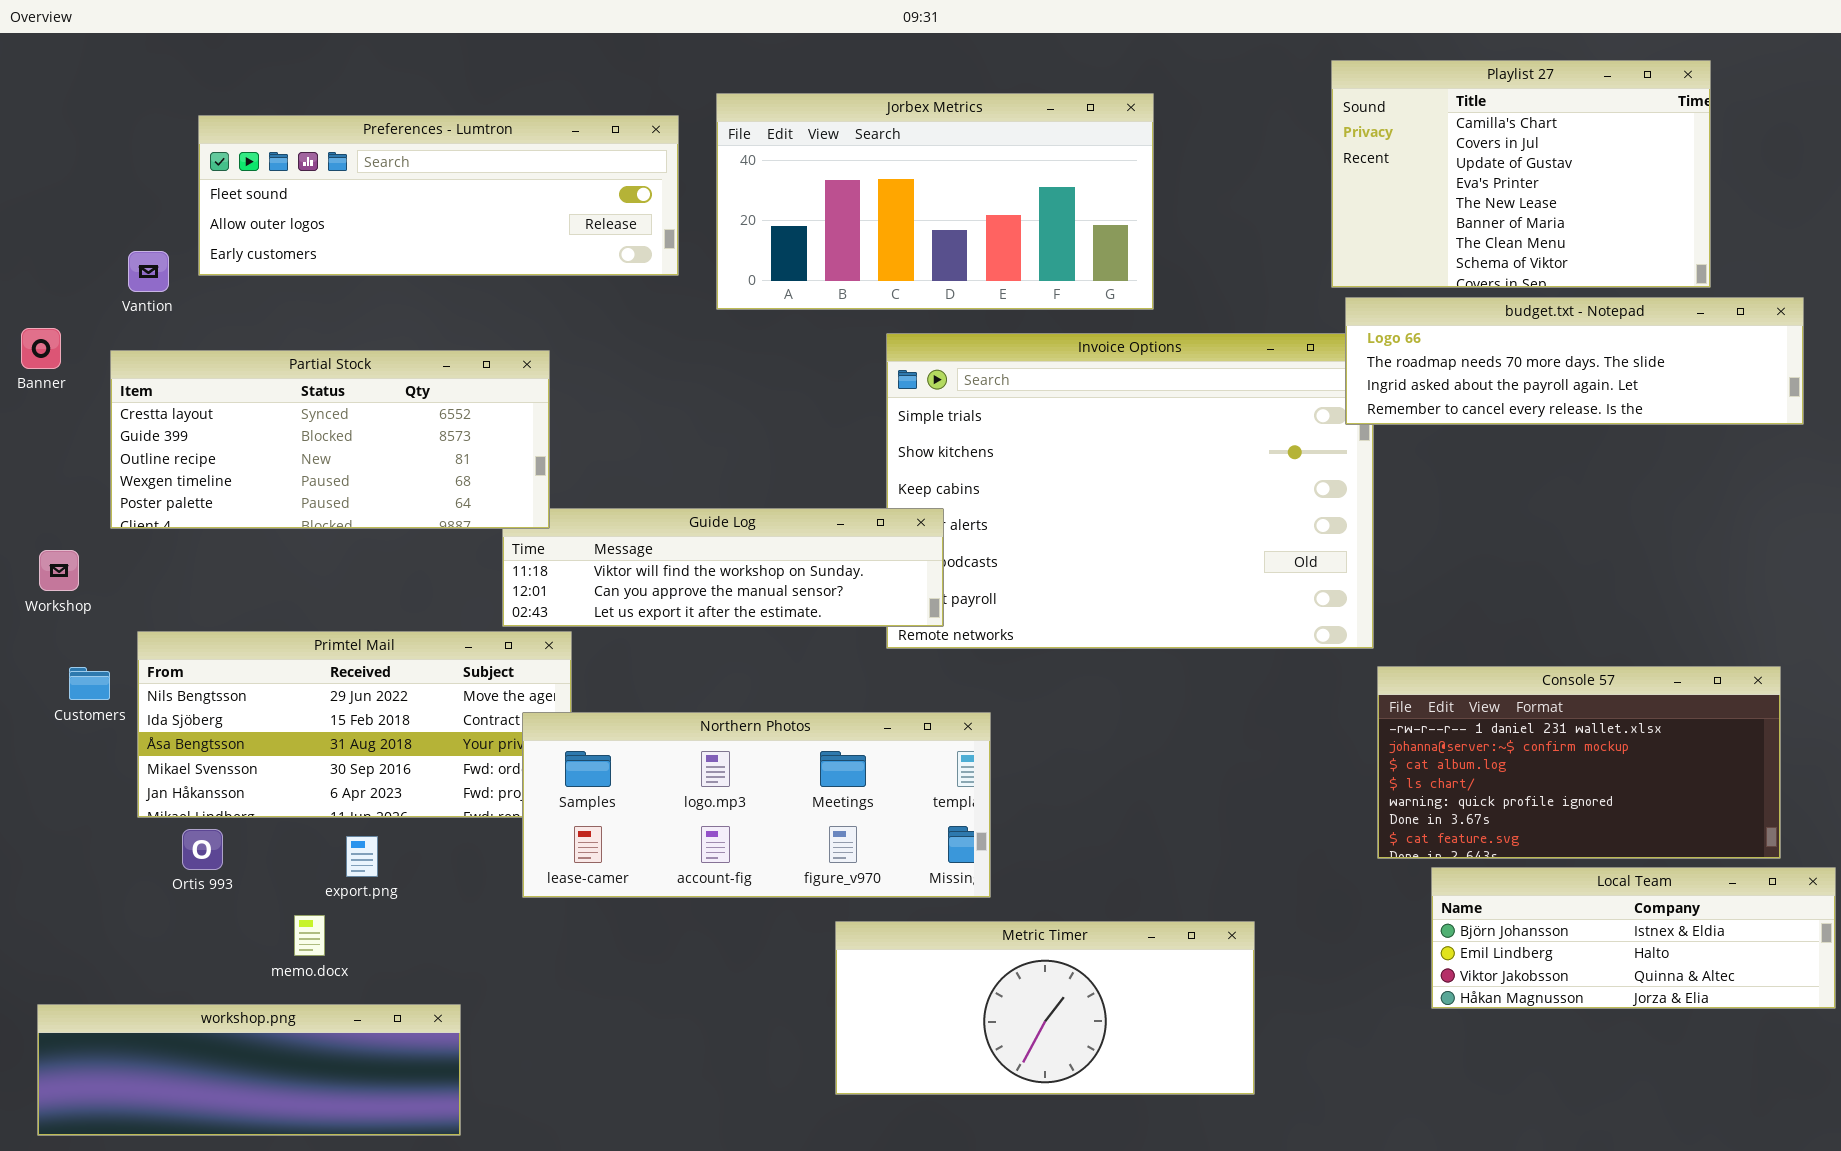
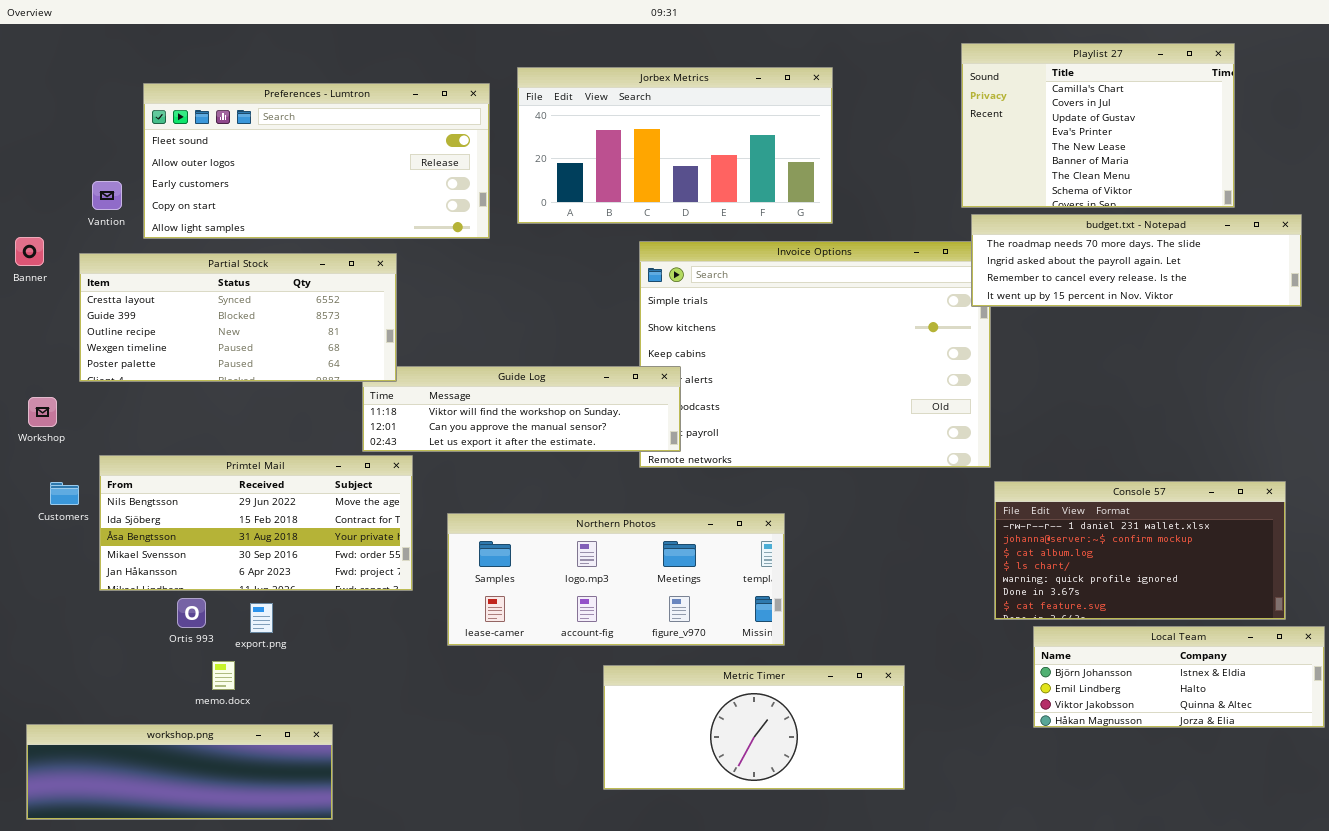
Preferences - Lumtron: [198,115,679,276] -> [143,83,490,239], resized
budget.txt - Notepad: [1345,297,1804,425] -> [971,214,1302,307], scrolled down 1 row
Northern Photos: [522,712,991,898] -> [447,513,785,646], moved
Ortis 993: [182,829,223,870] -> [177,598,206,628], moved

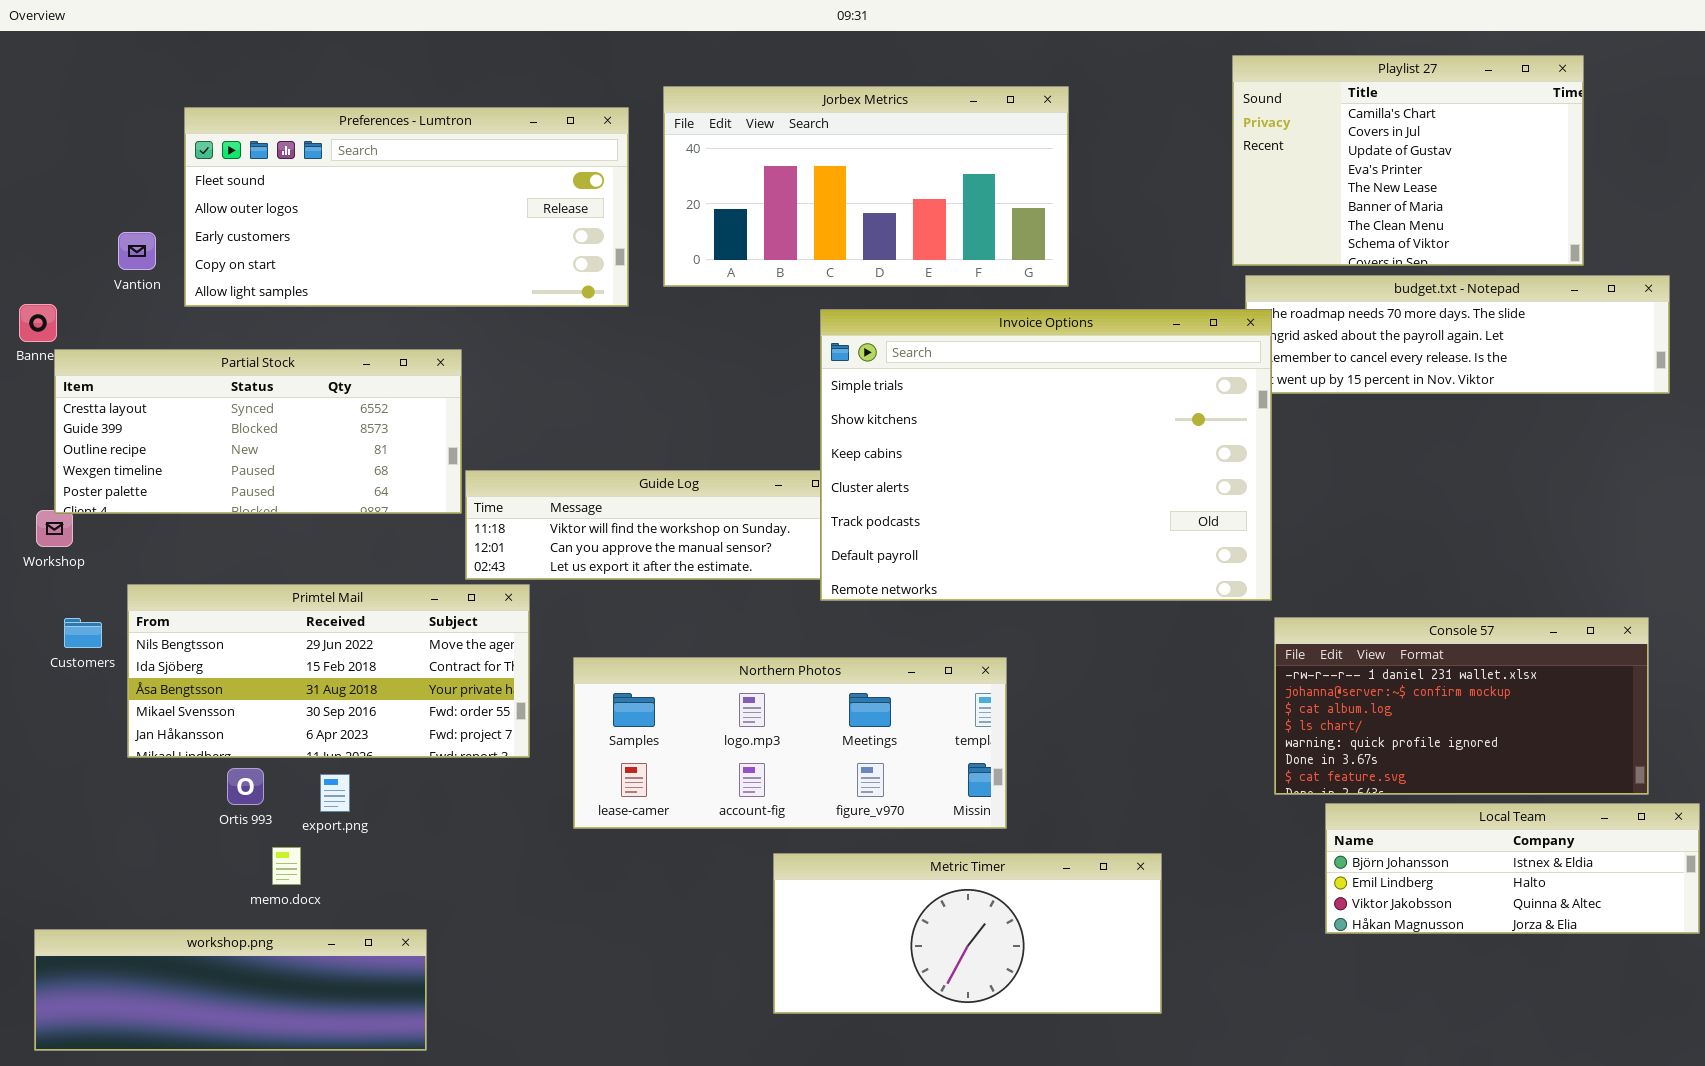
Invoice Options: [639,241,991,468] -> [820,309,1272,601], raised
Partial Stock: [79,253,397,382] -> [54,349,462,514], moved

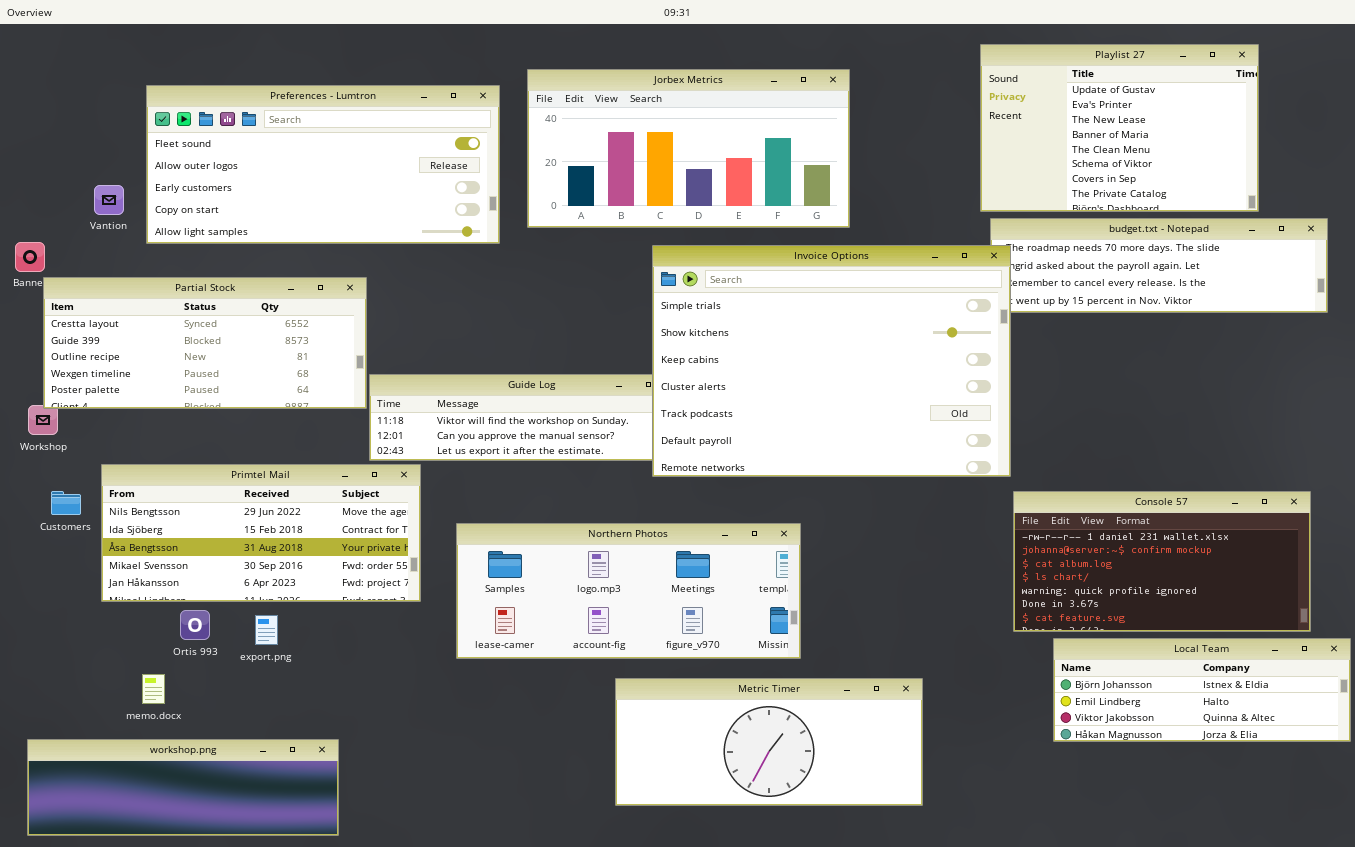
Playlist 27: [1232,55,1584,266] -> [980,44,1259,212], scrolled down 2 rows
memo.docx: [272,847,301,885] -> [142,674,165,704], moved

